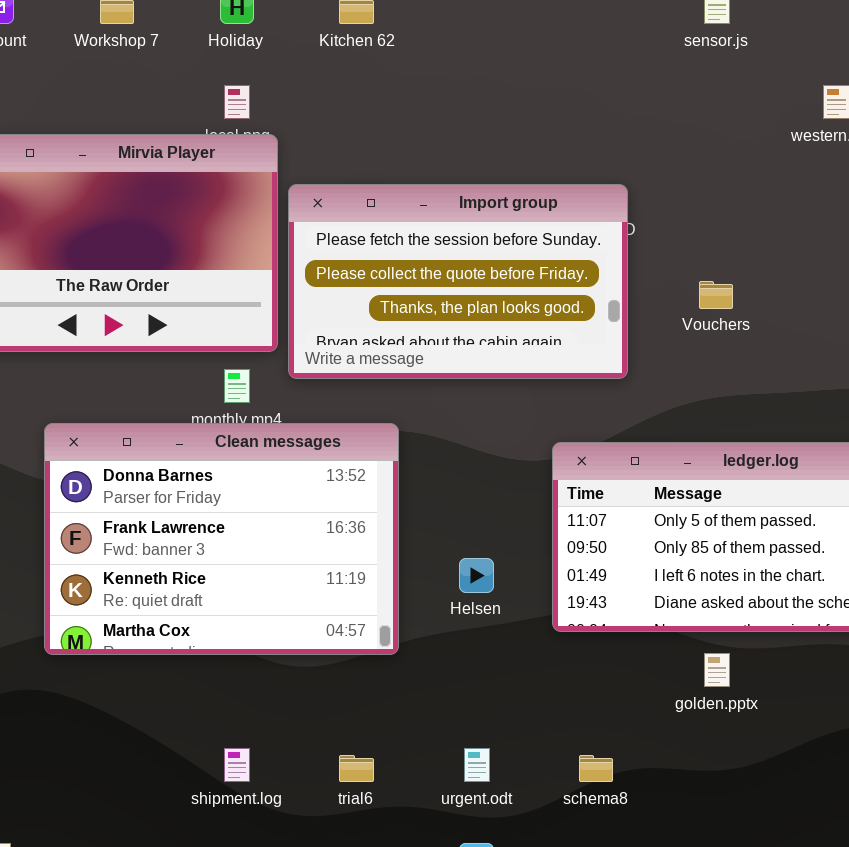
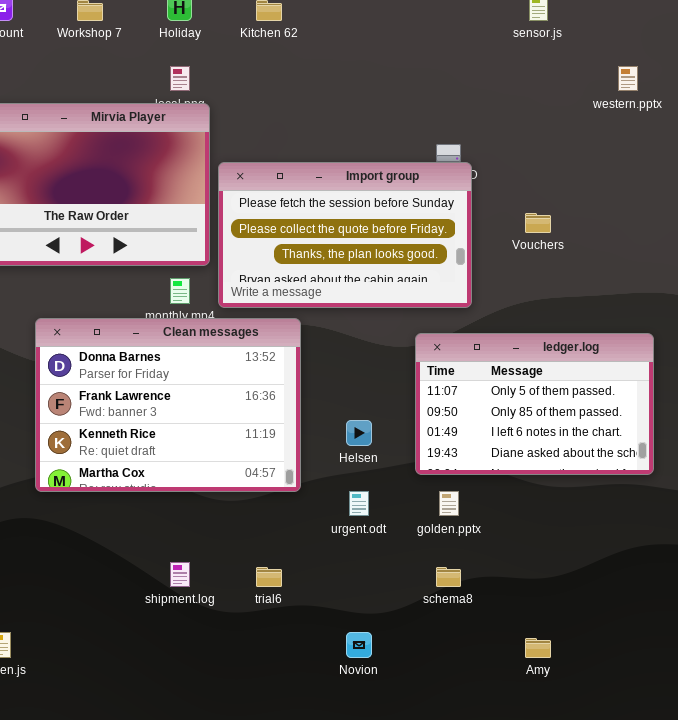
Import group: [288,184,628,379] -> [218,162,472,308], moved
golden.pptx: [704,653,730,687] -> [439,491,459,516], moved
urgent.odt: [464,748,490,782] -> [349,491,369,516], moved

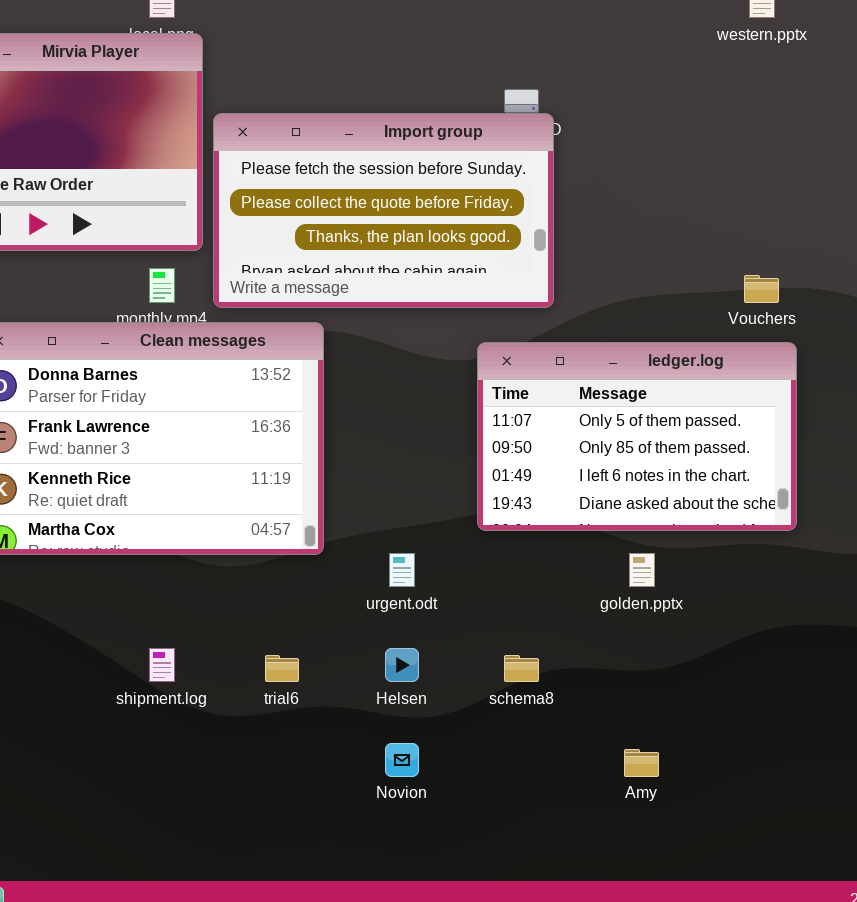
Vouchers: [525,213,551,233] -> [744,275,779,303], moved
Helsen: [346,420,372,446] -> [385,648,419,682], moved
golden.pptx: [439,491,459,516] -> [629,553,655,587], moved

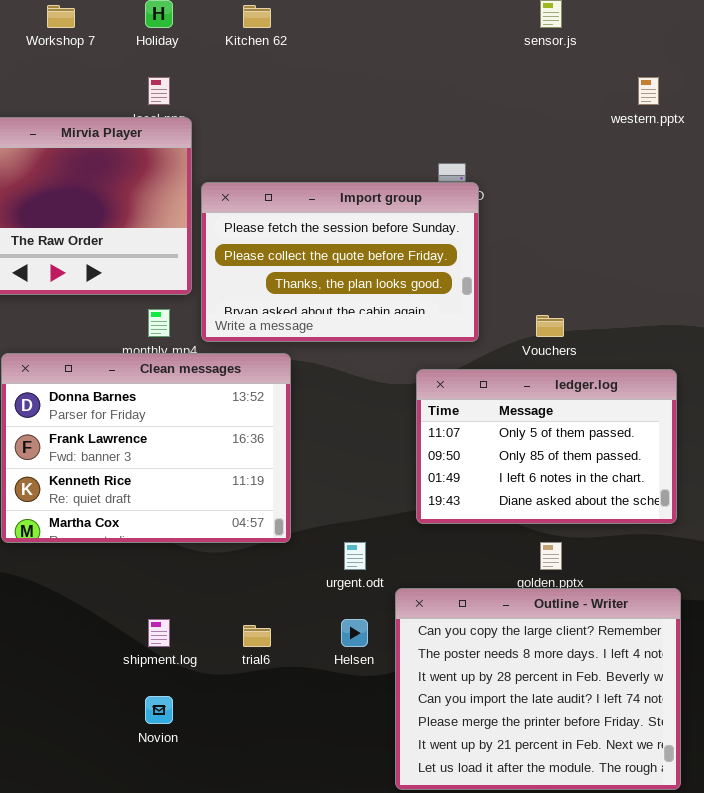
Vouchers: [744,275,779,303] -> [536,315,564,337], moved
Outline - Writer: none -> [395,588,681,790], opened
Novion: [385,743,419,777] -> [145,696,173,724], moved

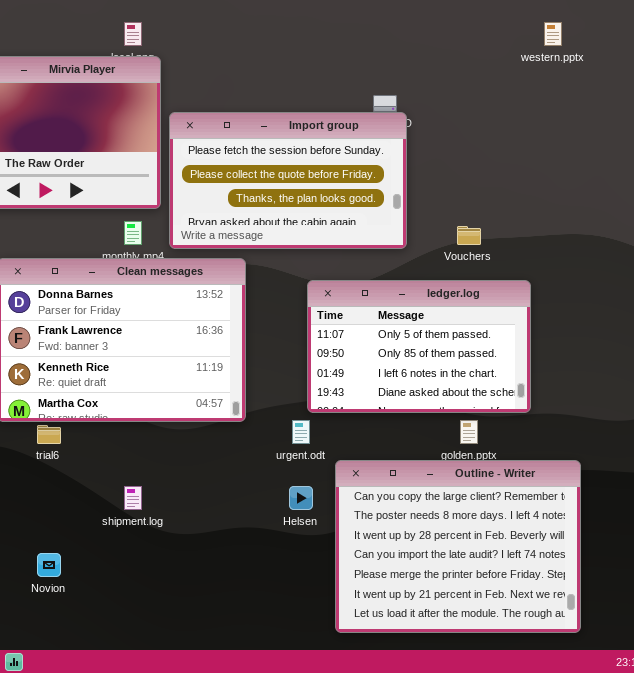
ledger.log: [416,369,677,524] -> [307,280,531,413], moved
trial6: [243,625,271,647] -> [37,425,61,444], moved
Novion: [145,696,173,724] -> [37,553,61,577], moved

